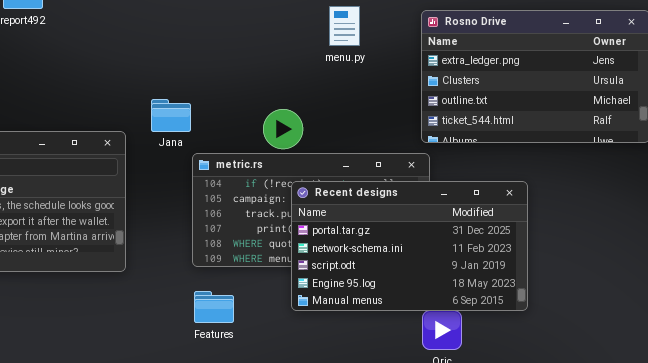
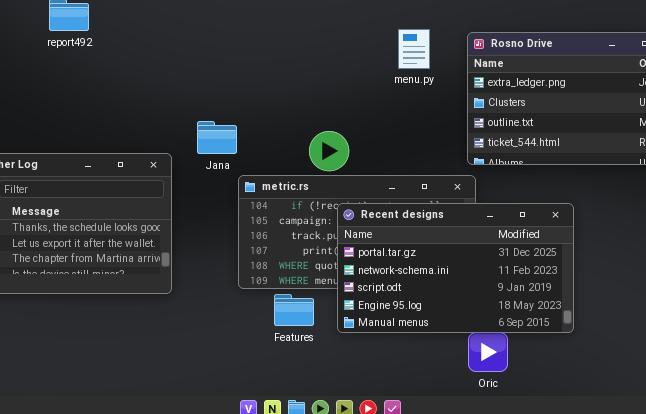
menu.py: [329,6,360,46] -> [398,29,430,69], moved
Features: [194,291,234,323] -> [274,294,314,326], moved

